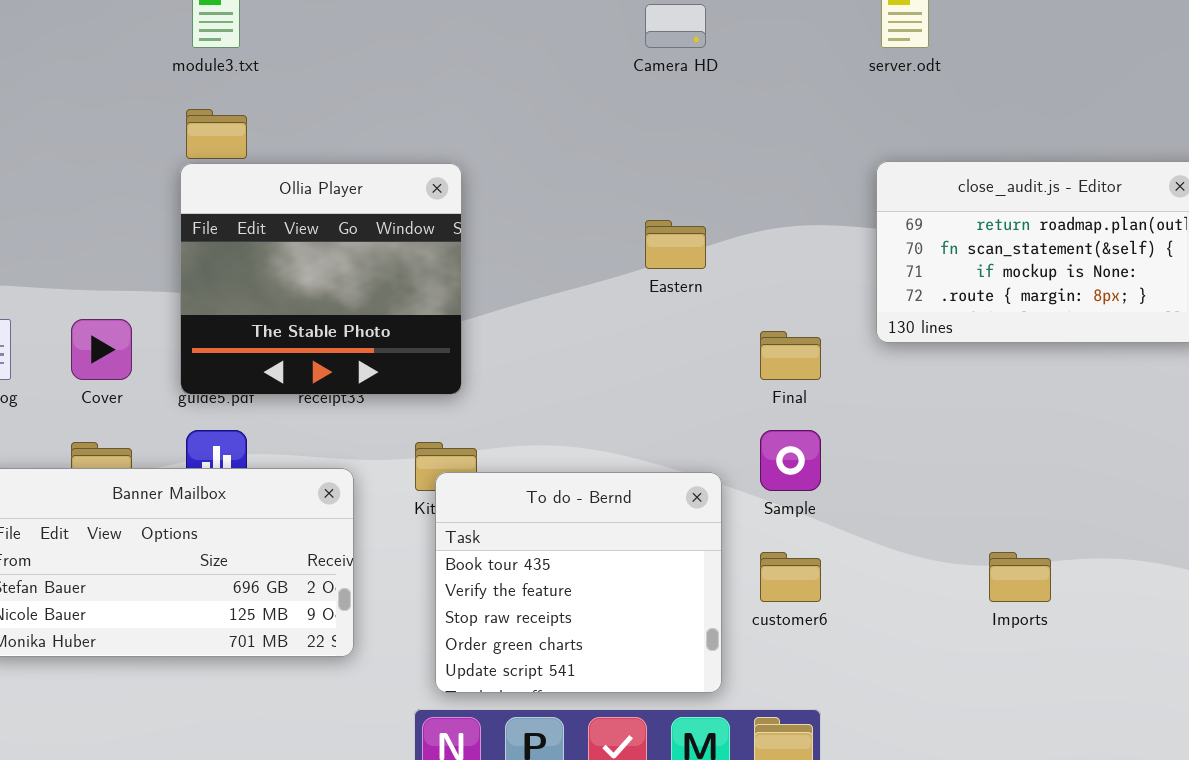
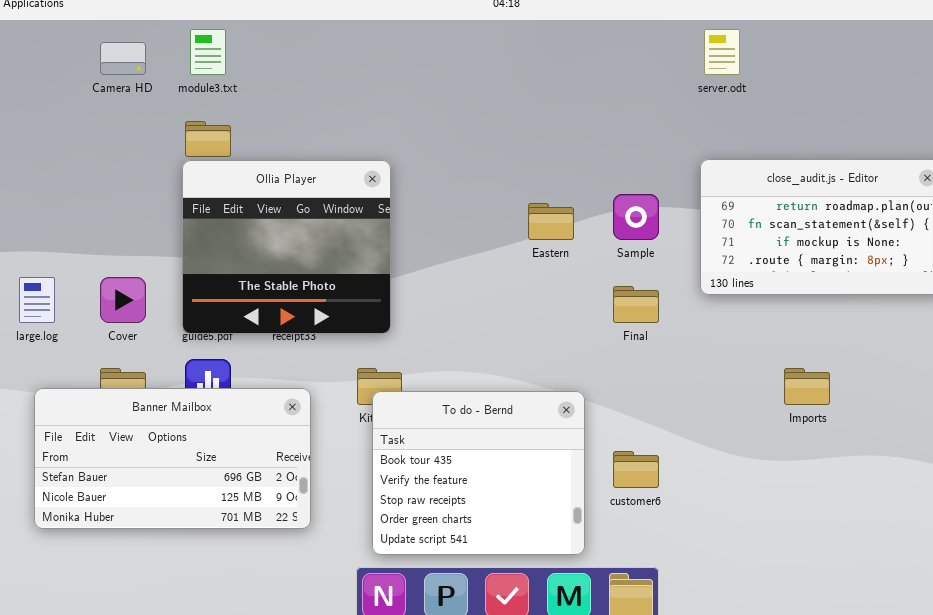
Camera HD: [645,4,706,48] -> [100,42,146,75], moved
Sample: [760,430,821,491] -> [613,194,659,240], moved
Imports: [989,552,1051,602] -> [784,368,830,405], moved

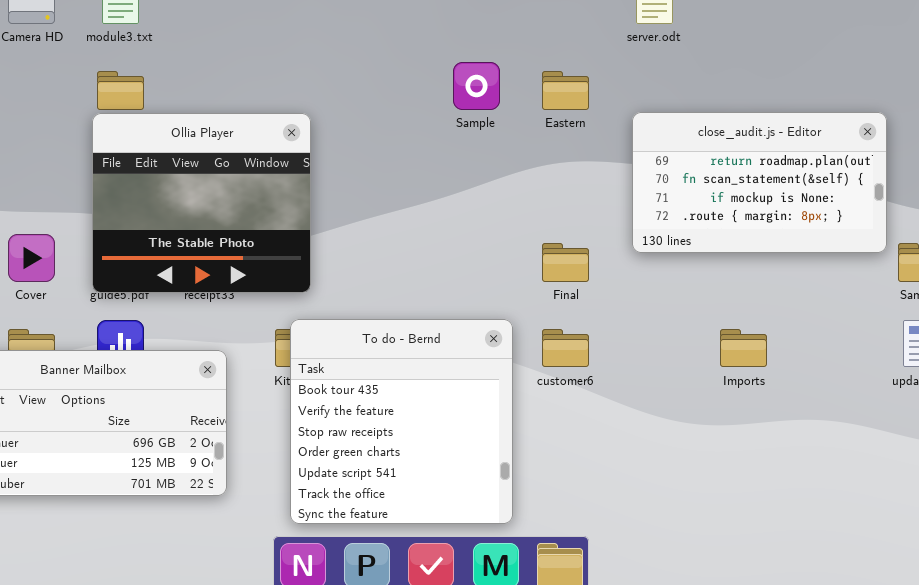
Sample: [613,194,659,240] -> [453,62,500,110], moved
Eastern: [528,203,574,240] -> [542,71,589,110], moved
To do - Bernd: [372,391,585,555] -> [290,319,513,524], resized
customer6: [613,451,659,488] -> [542,329,589,367], moved

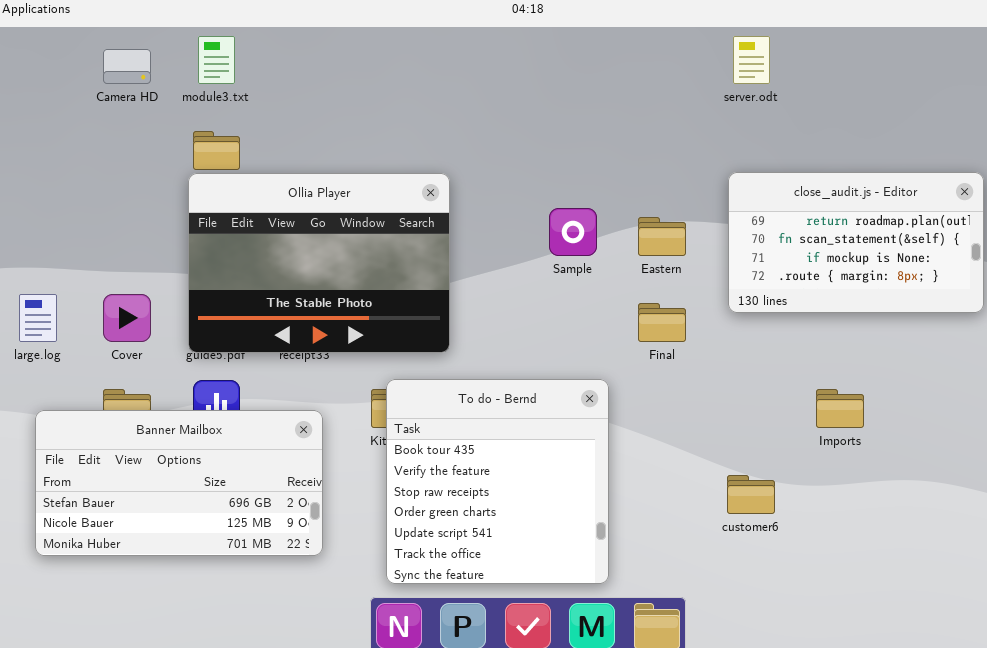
Sample: [453,62,500,110] -> [549,208,597,256], moved
Eastern: [542,71,589,110] -> [638,217,686,256], moved
Ollia Player: [92,113,311,293] -> [188,173,450,353], resized
customer6: [542,329,589,367] -> [727,475,775,514], moved

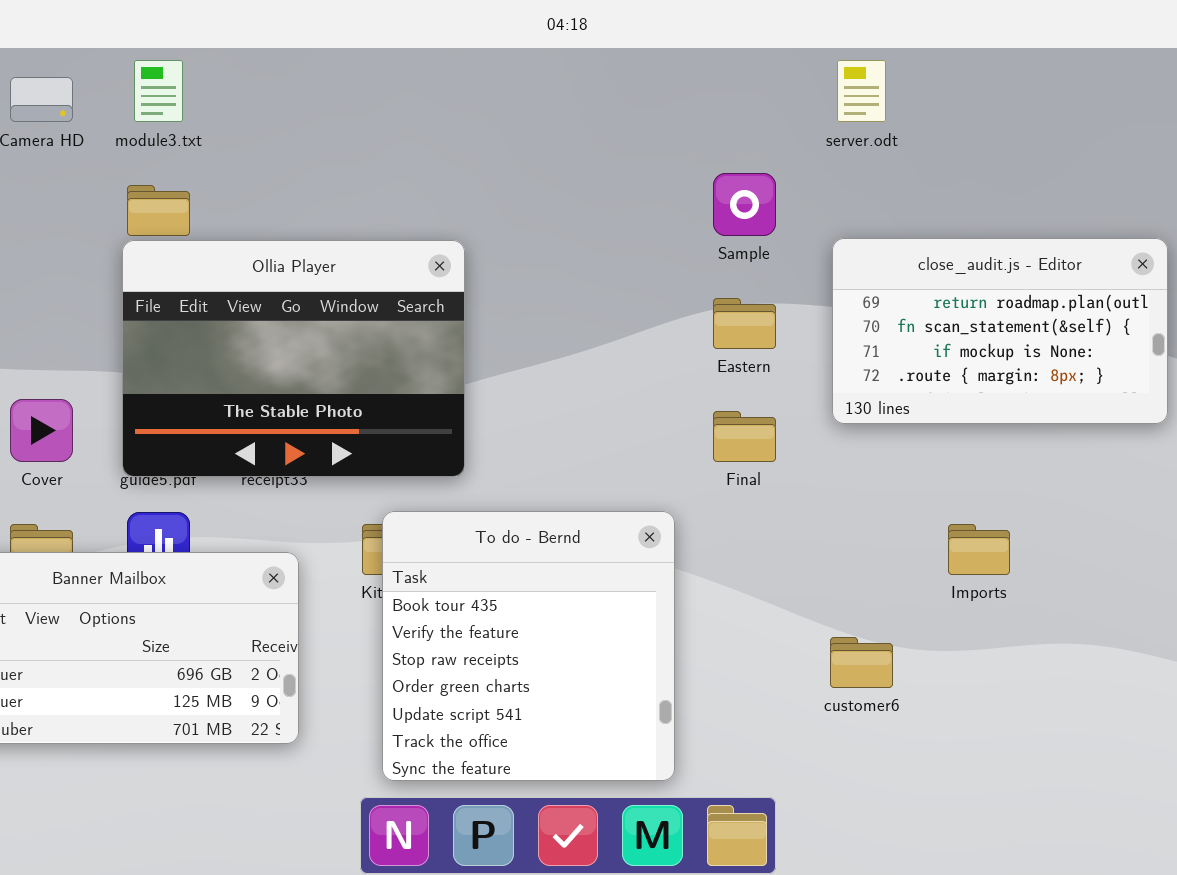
Sample: [549,208,597,256] -> [713,173,776,236], moved

